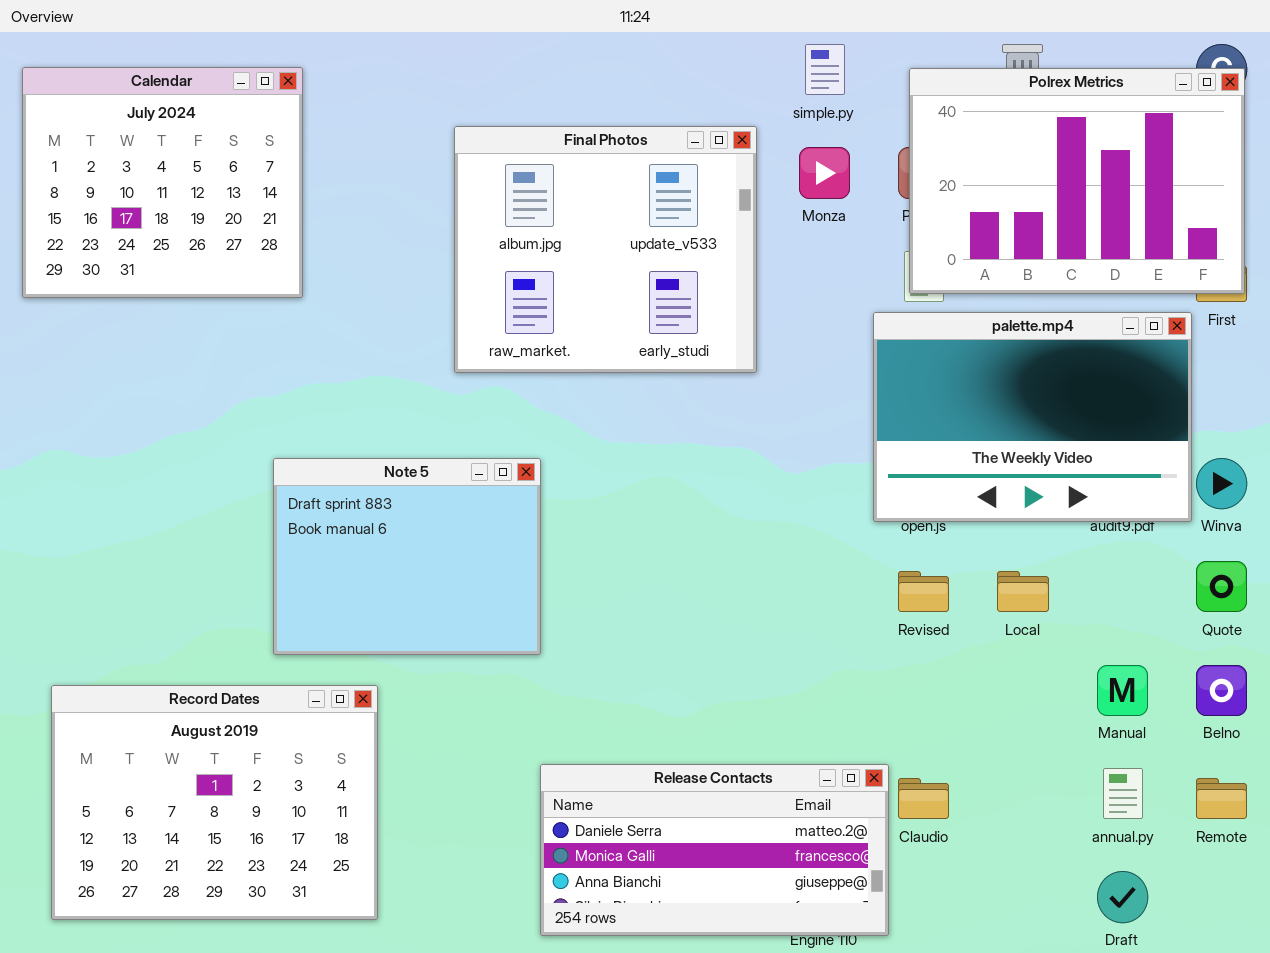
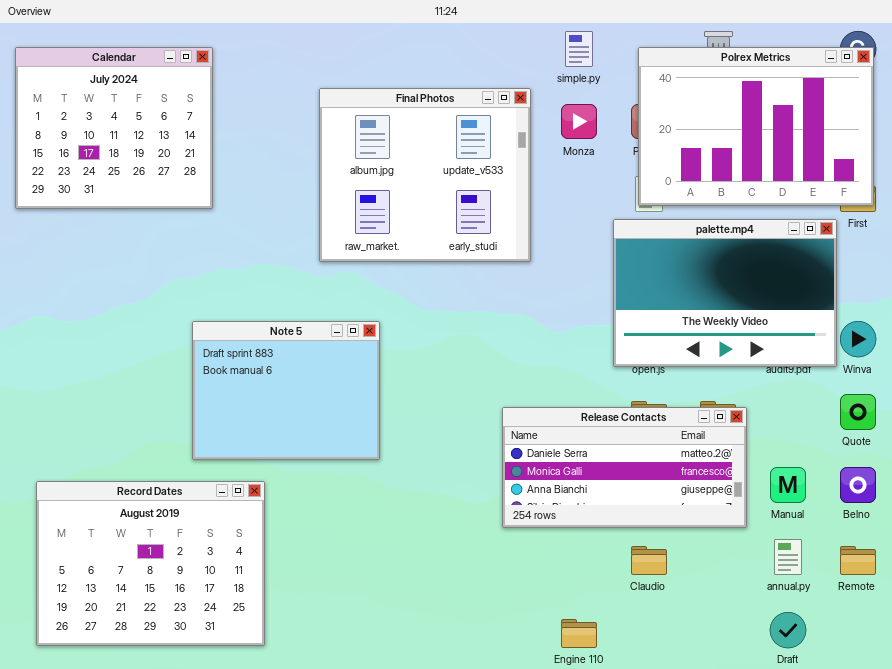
Release Contacts: [540,764,889,936] -> [502,407,747,528], moved

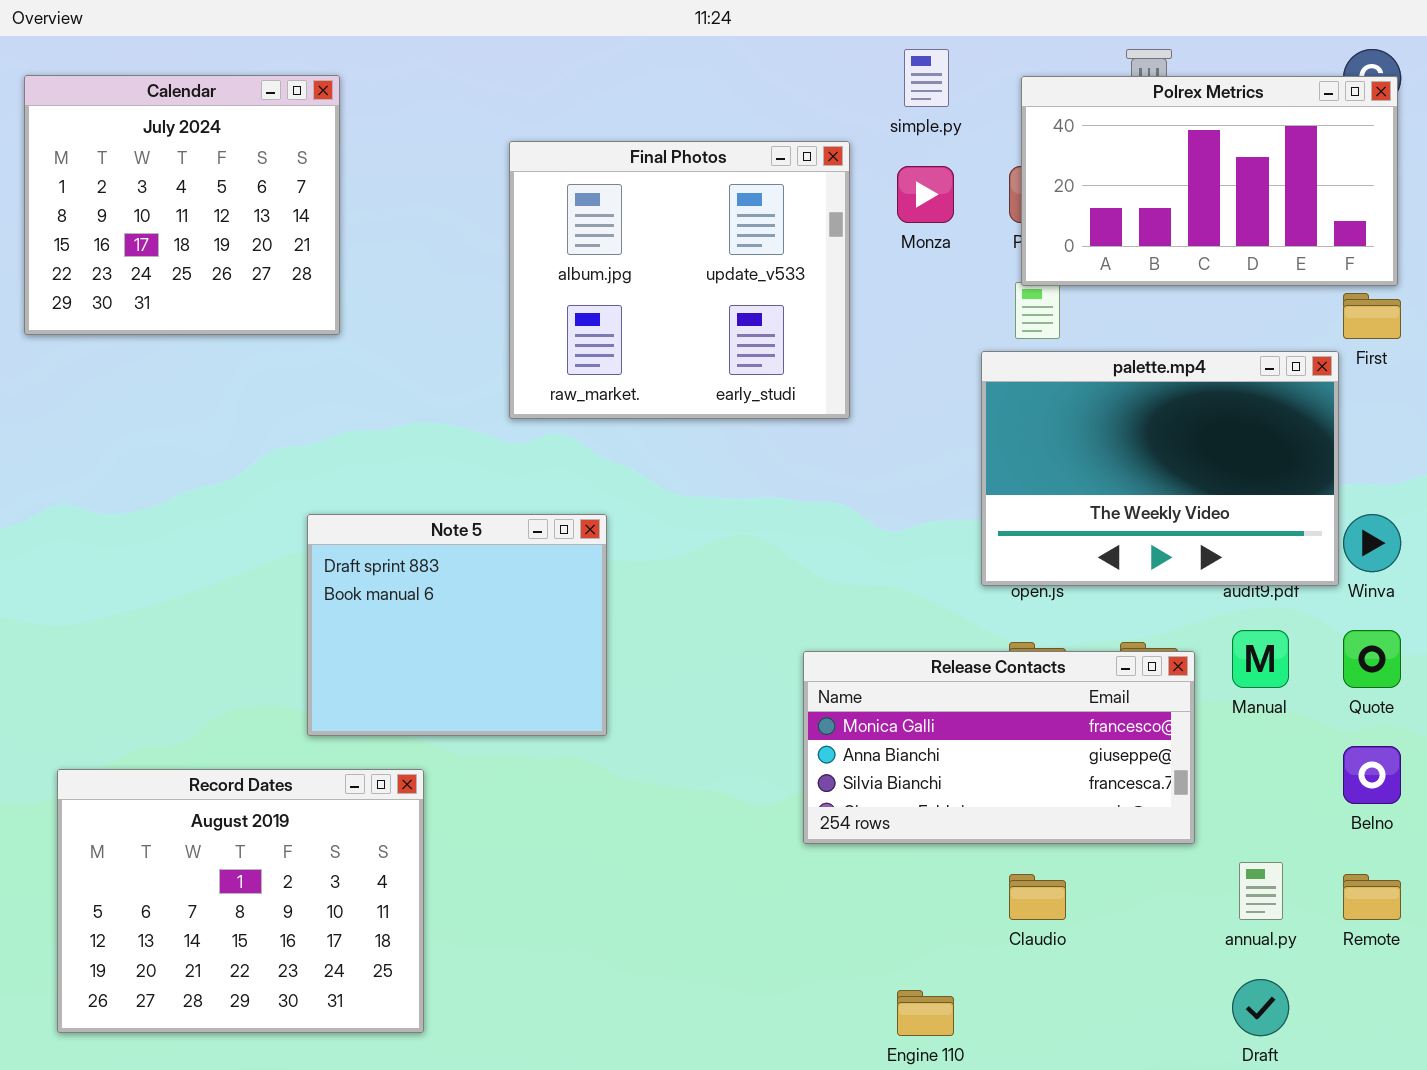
Polrex Metrics: [638,47,874,206] -> [1021,76,1398,286], resized
Release Contacts: [502,407,747,528] -> [803,651,1195,844], scrolled down 1 row
Manual: [770,467,806,503] -> [1232,630,1289,688], moved

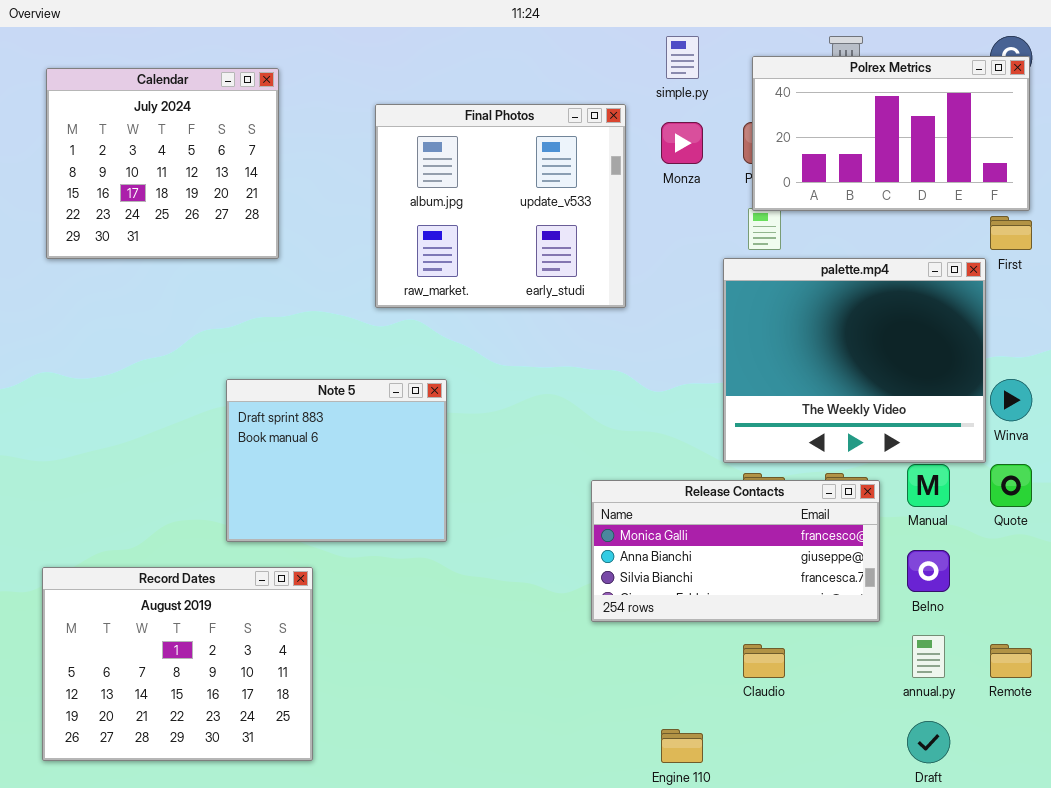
Calendar: [24,75,340,335] -> [46,68,279,259], moved
palette.mp4: [981,351,1339,586] -> [723,258,986,463], resized
Belno: [1343,746,1401,804] -> [907,550,950,592], moved

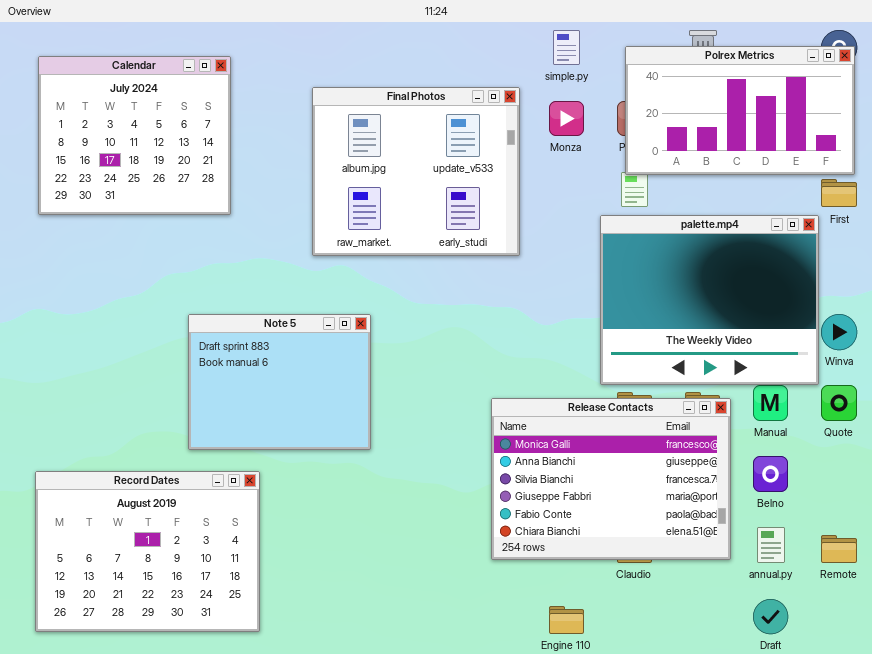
Release Contacts: [591,480,880,622] -> [491,398,731,560], resized

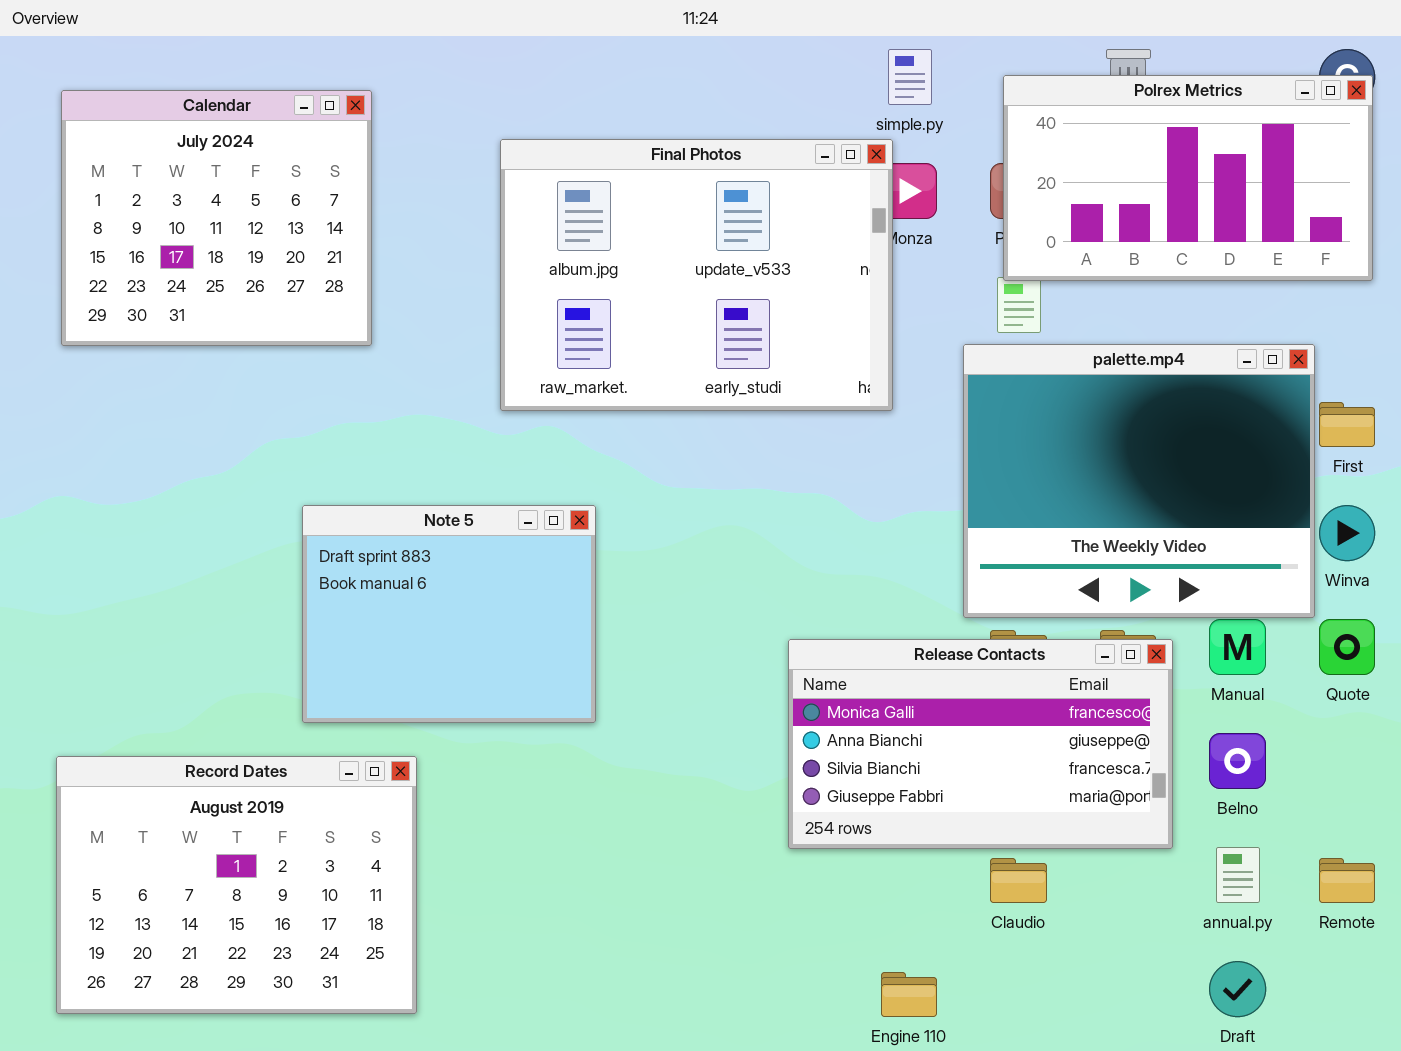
Final Photos: [312,87,520,256] -> [500,139,893,411], resized
First: [821,179,857,207] -> [1319,402,1375,447], moved
Release Contacts: [491,398,731,560] -> [788,639,1173,849], resized

